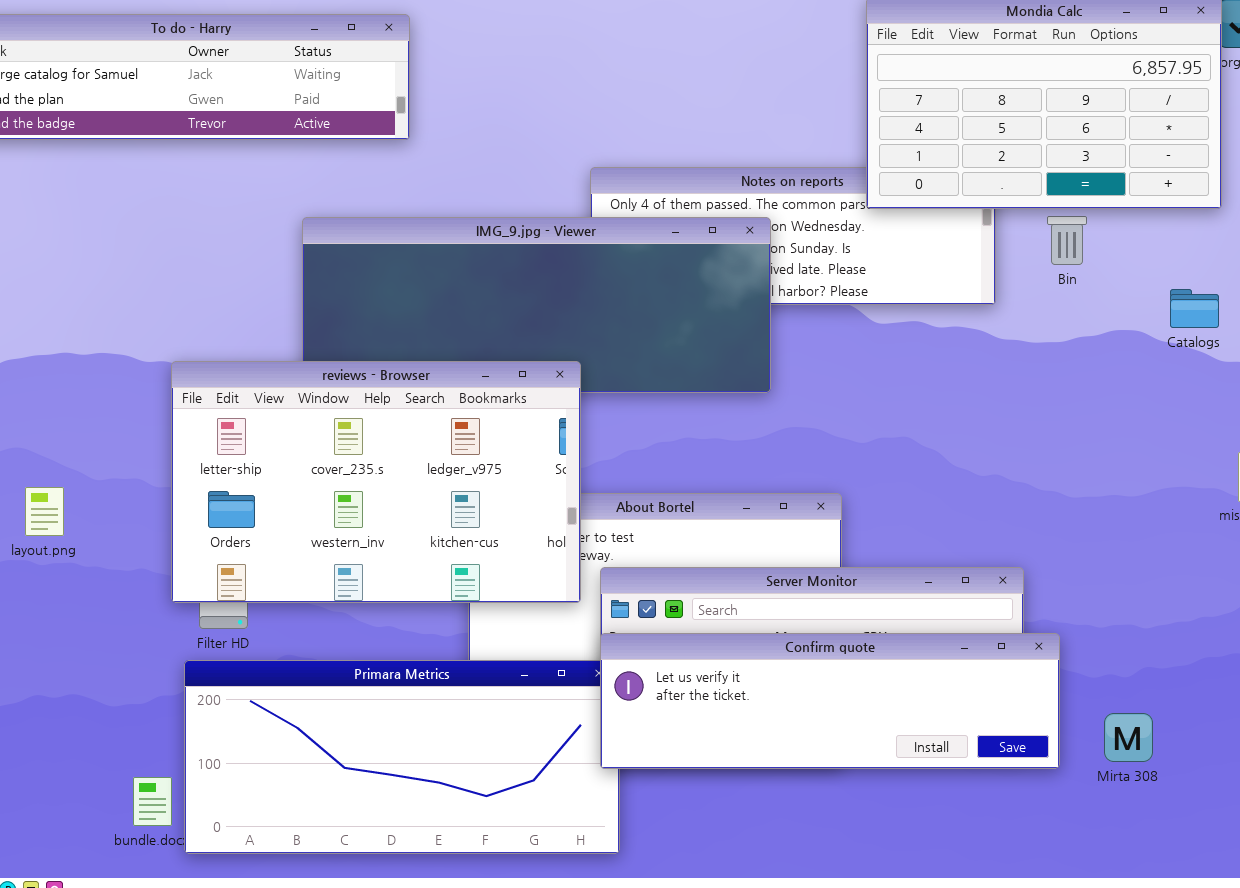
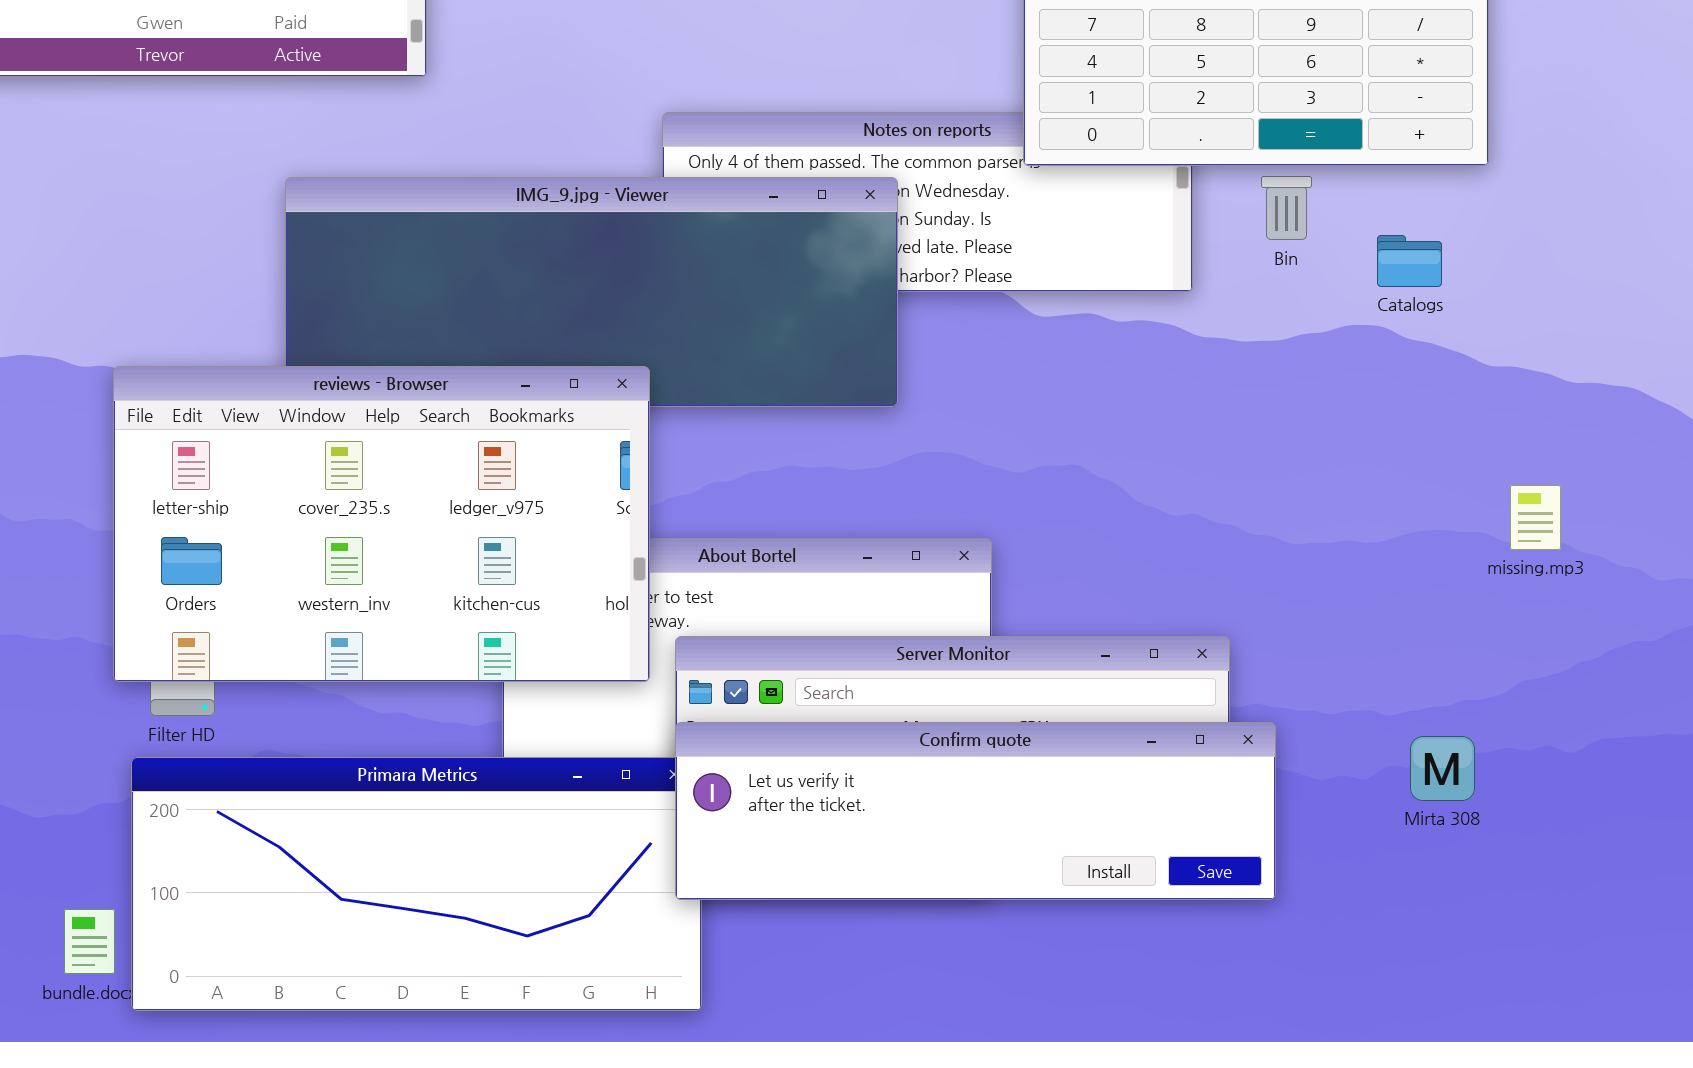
Catalogs: [1170,289,1219,328] -> [1377,235,1442,287], moved
Mirta 308: [1104,713,1153,762] -> [1410,736,1475,801], moved

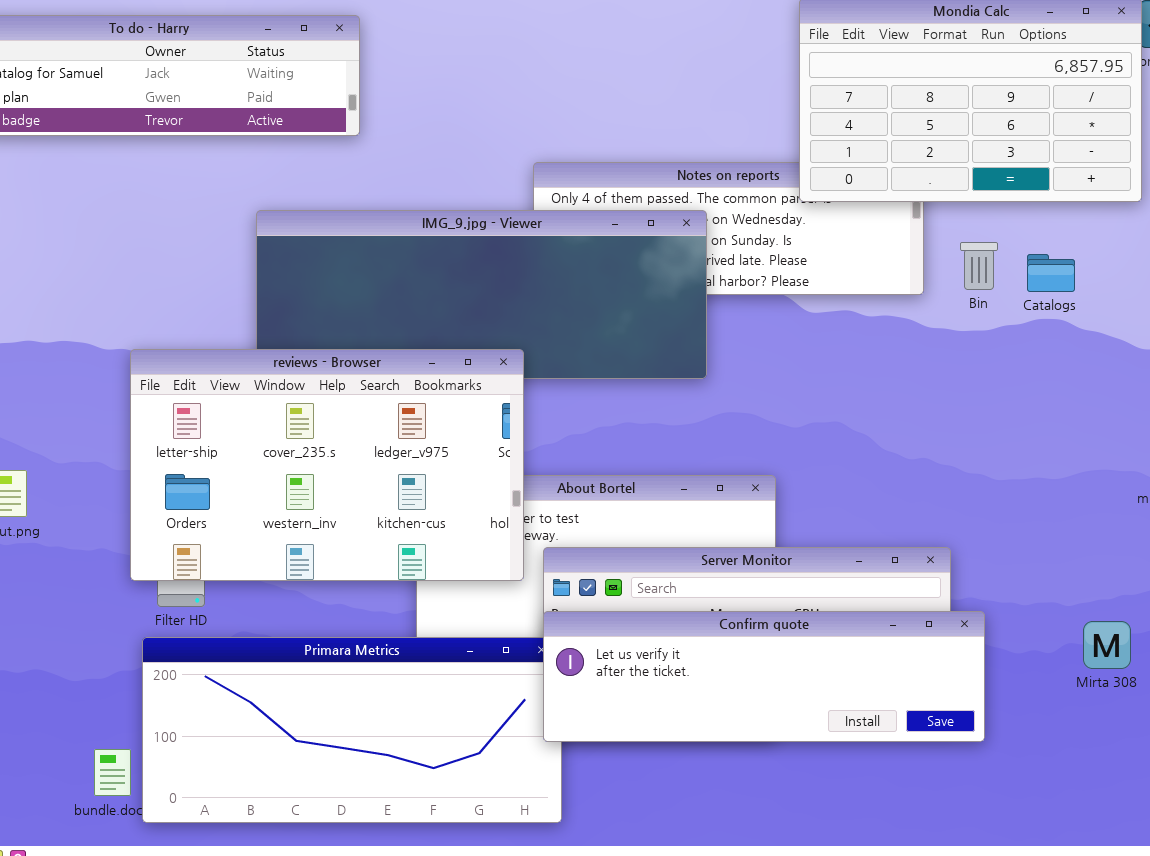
Bin: [1261,176,1312,240] -> [960,242,998,290], moved
Catalogs: [1377,235,1442,287] -> [1027,254,1075,292], moved

